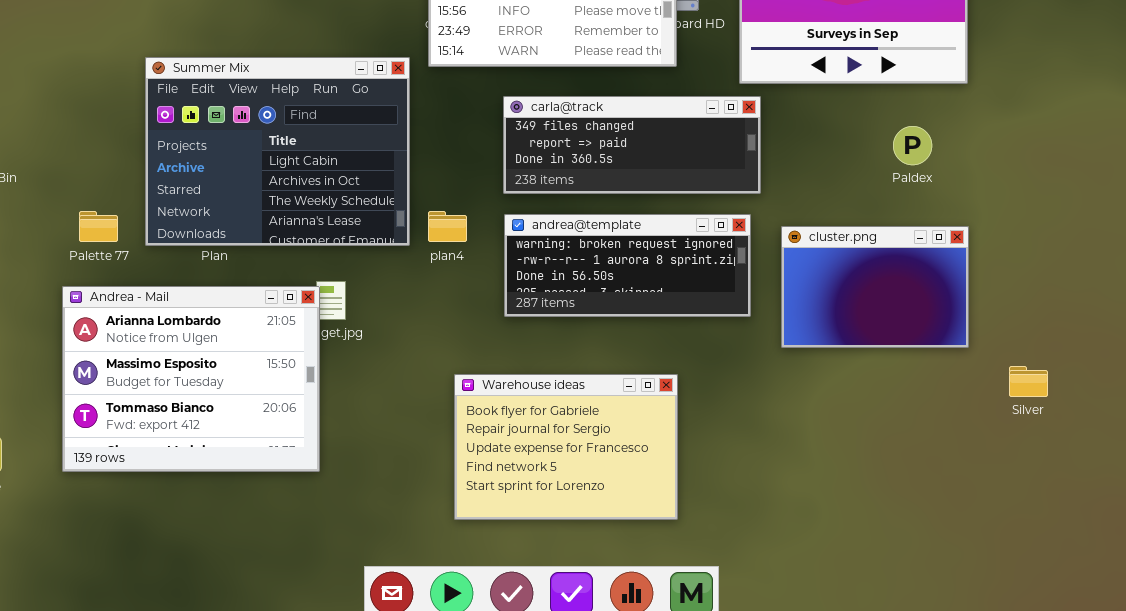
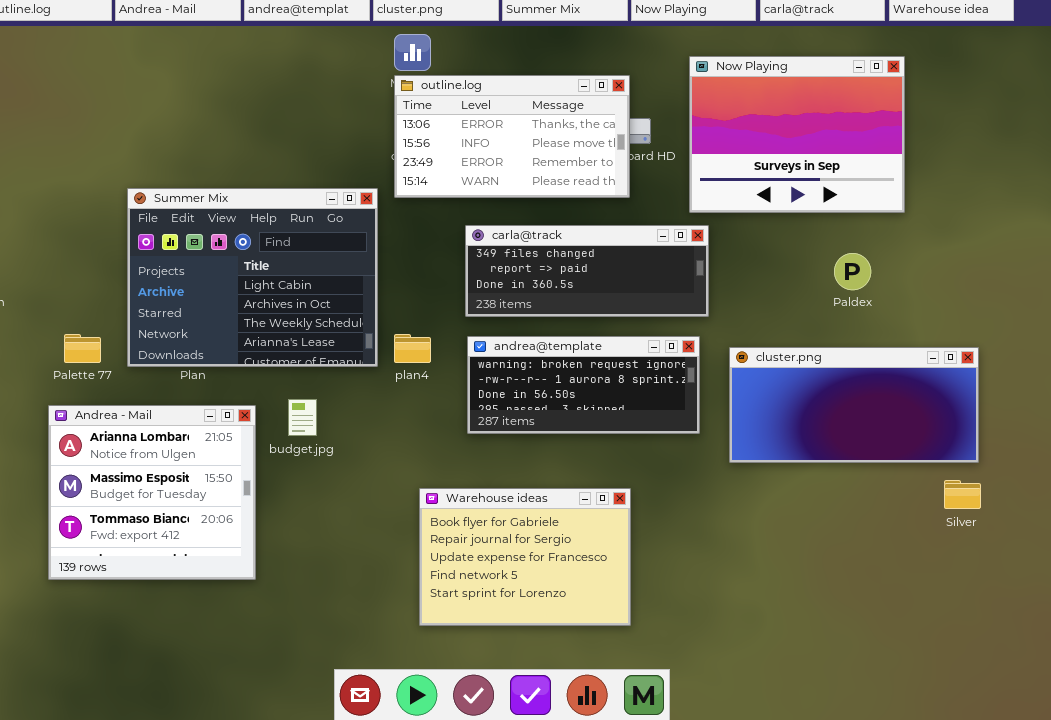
cluster.png: [781,226,969,348] -> [729,347,979,463], resized
Andrea - Mail: [62,286,320,472] -> [48,405,256,580], resized

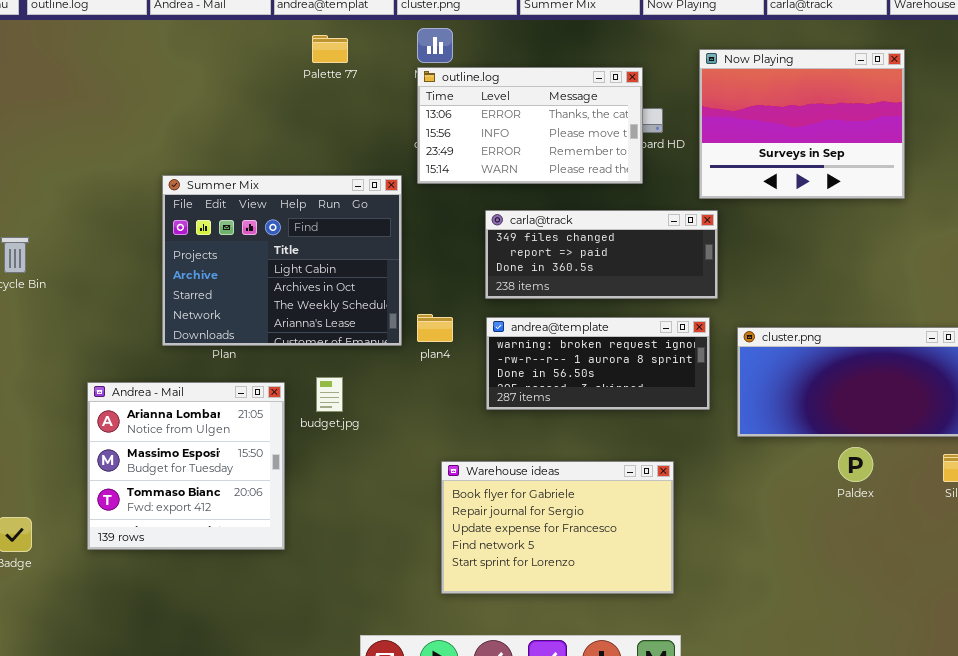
Paldex: [834,253,871,290] -> [838,447,873,482], moved
Palette 77: [64,334,101,363] -> [312,35,348,63], moved
Warehouse ideas: [419,488,631,626] -> [441,461,674,594], resized

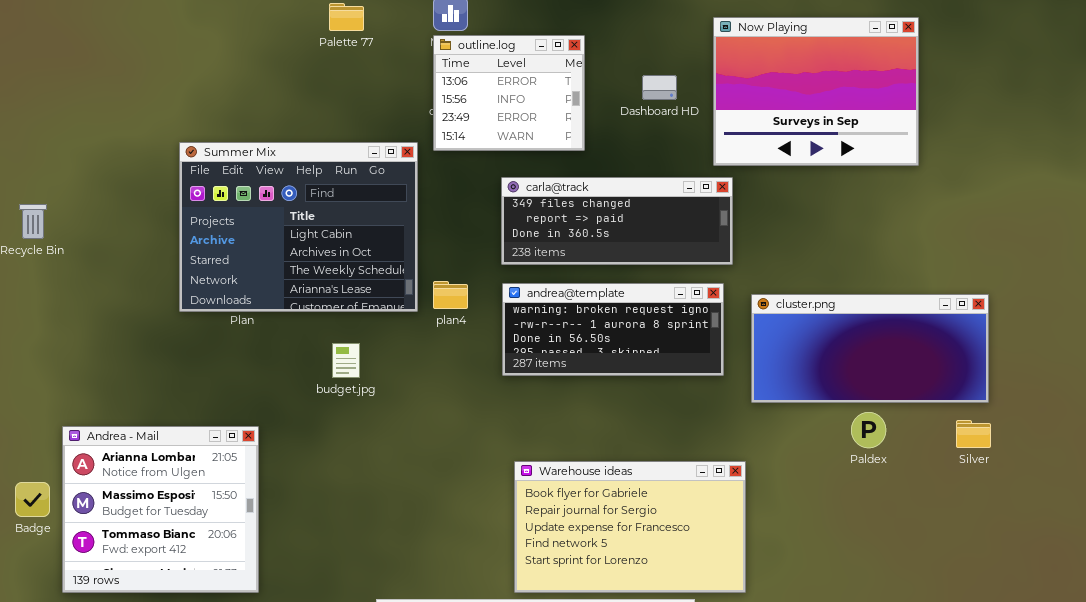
outline.log: [417,67,643,184] -> [433,35,585,151], resized
Andrea - Mail: [87,382,285,550] -> [62,426,259,593], moved
Warehouse ideas: [441,461,674,594] -> [514,461,746,593], moved

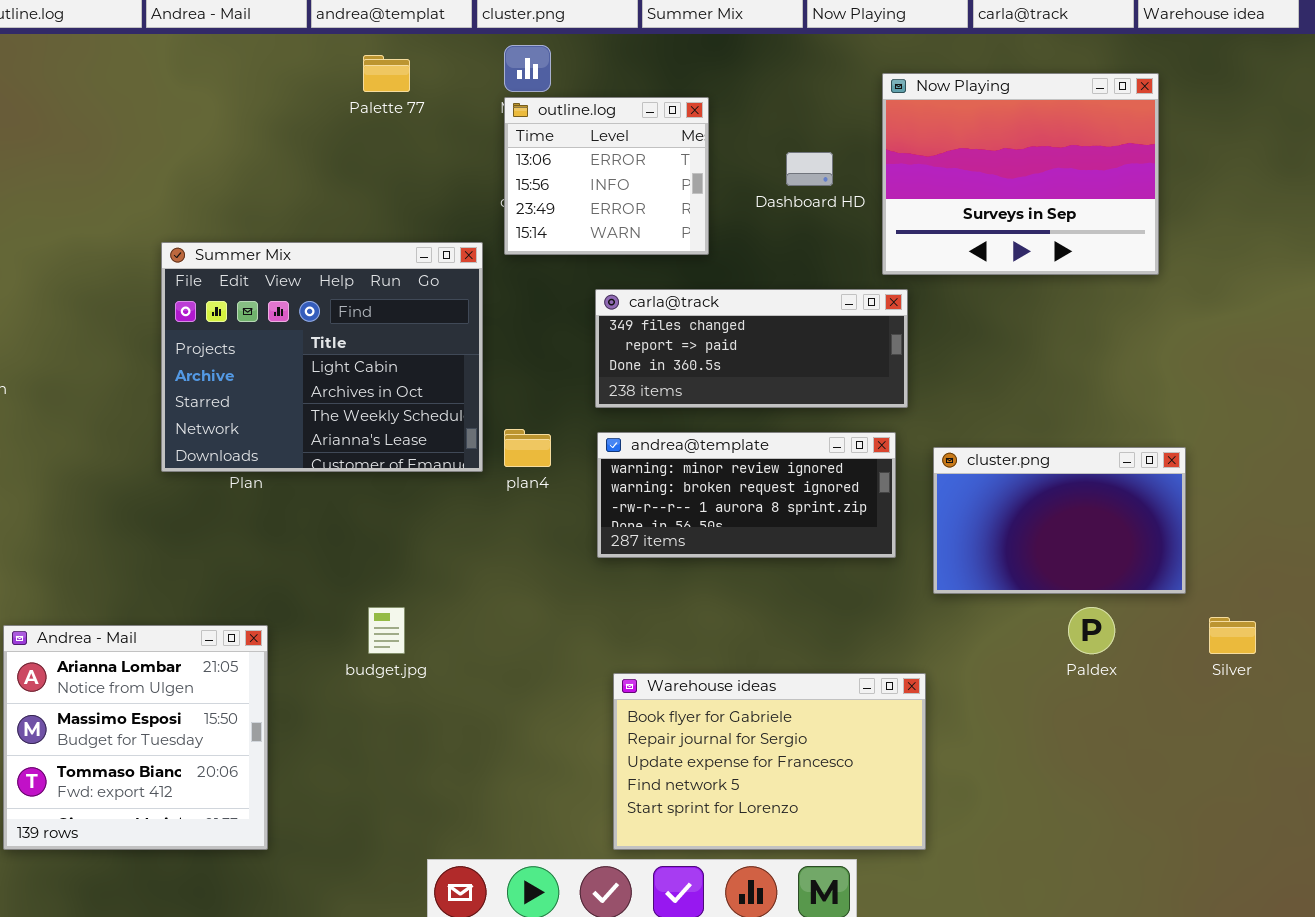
andrea@template: [502,283,724,376] -> [597,432,896,558], scrolled up 1 row
cluster.png: [751,294,989,403] -> [933,447,1186,594], resized
budget.jpg: [332,343,360,378] -> [368,607,405,654], moved

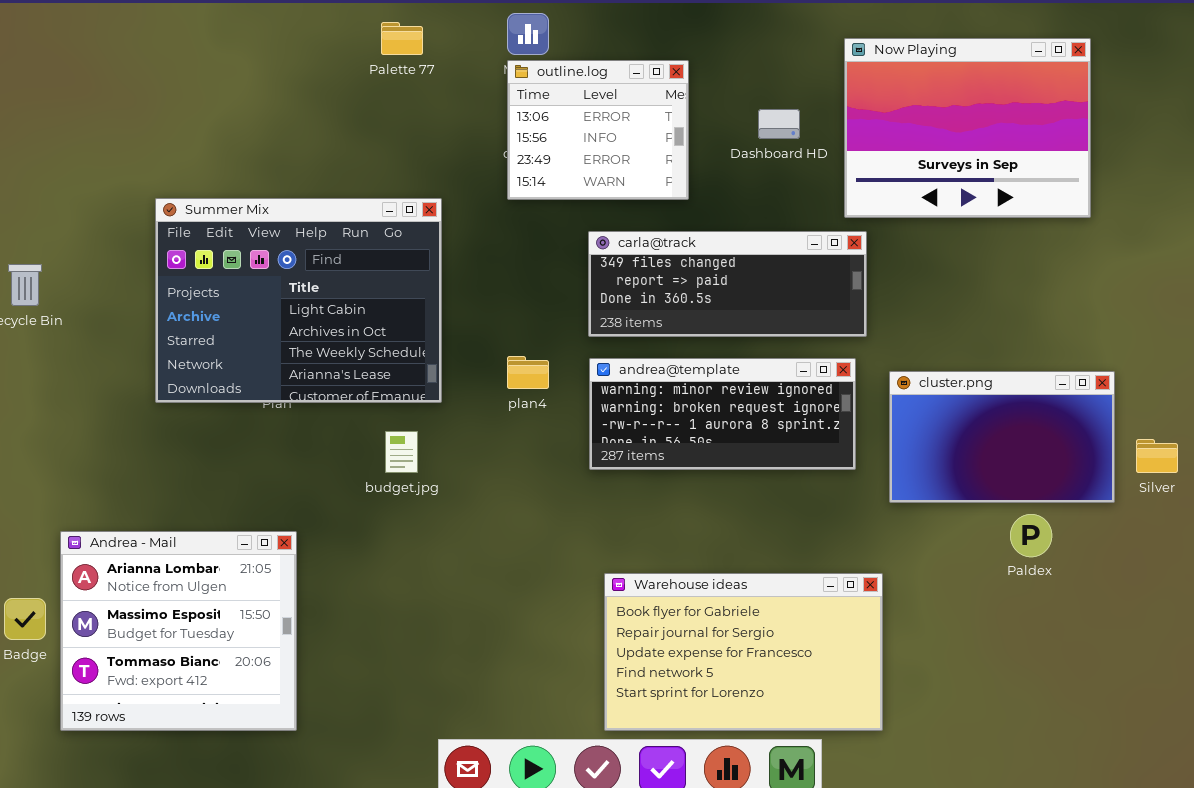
Summer Mix: [161,242,483,472] -> [155,198,442,403], moved
budget.jpg: [368,607,405,654] -> [385,431,418,473], moved
Silver: [1209,617,1256,654] -> [1136,439,1178,473], moved

